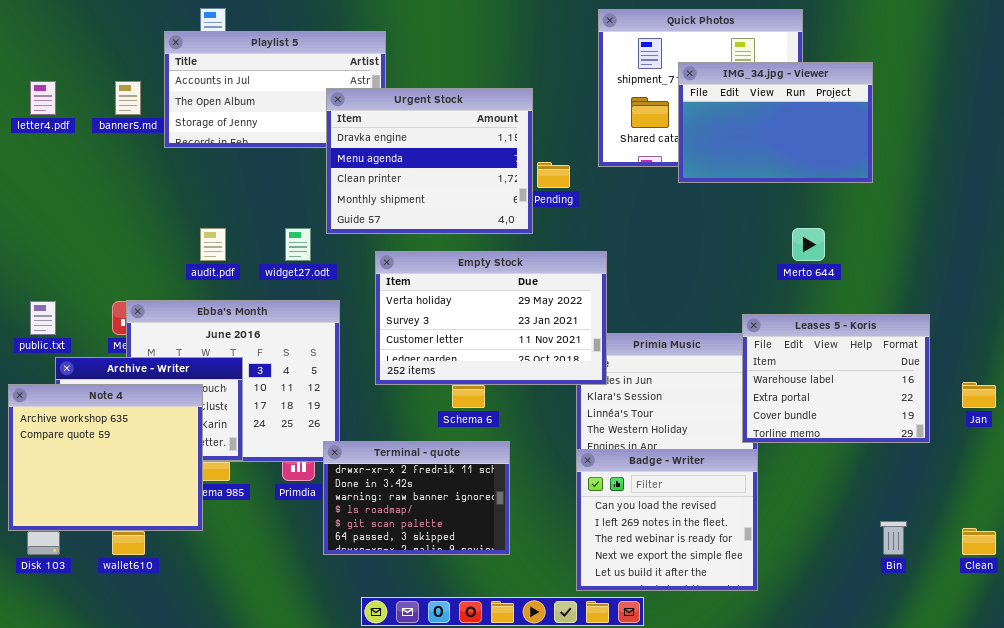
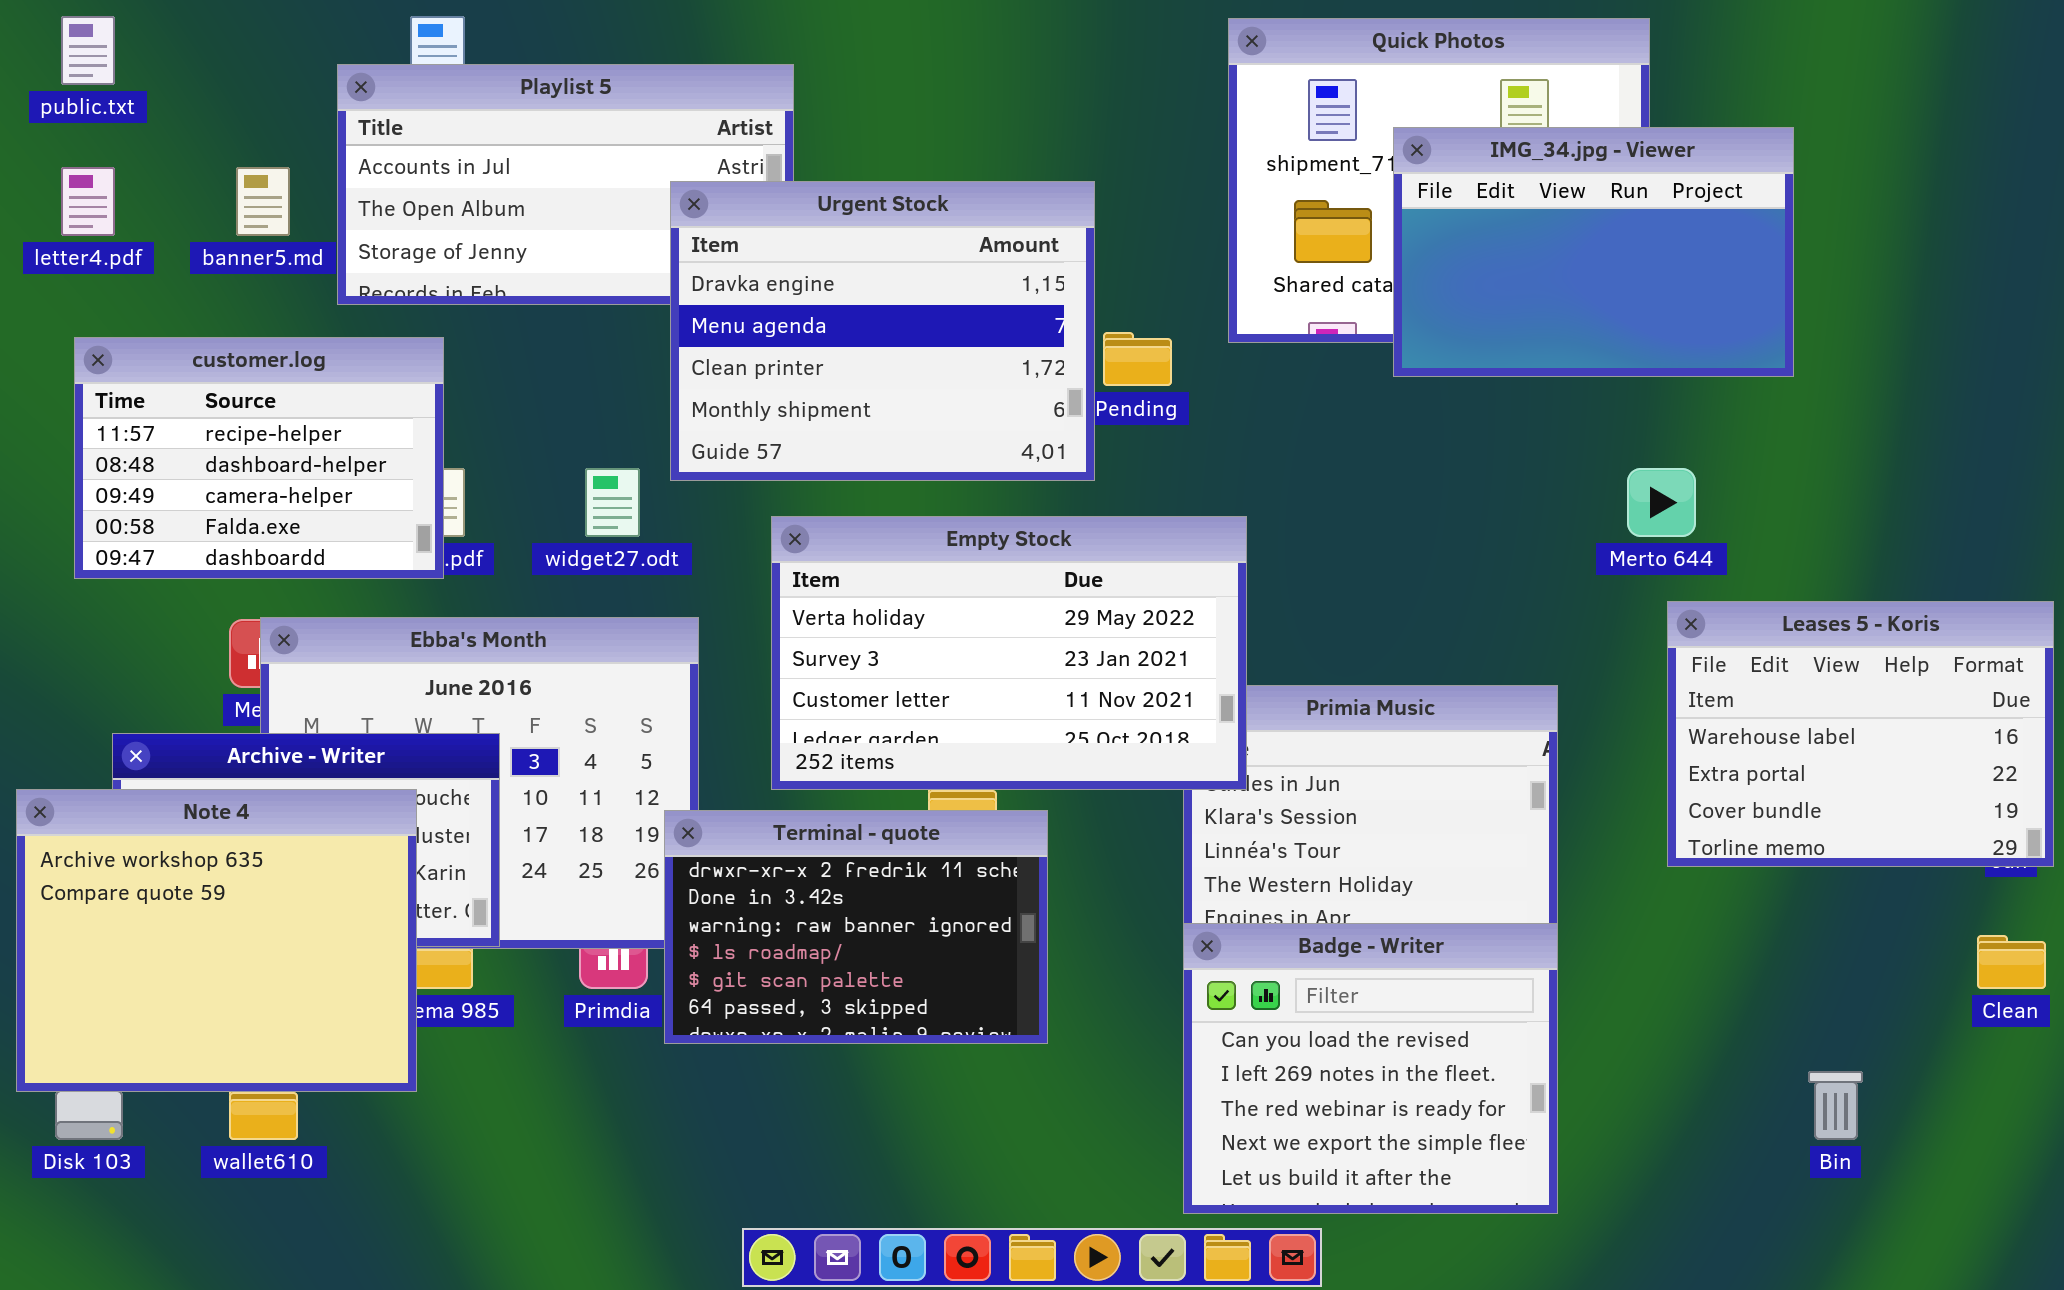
customer.log: none -> [74,337,444,579], opened
public.txt: [30,301,56,335] -> [61,16,115,85], moved
Leases 5 - Koris: [742,314,930,443] -> [1667,601,2054,867], moved
Terminal - quote: [323,441,510,555] -> [664,810,1048,1044], moved
Clean: [962,528,996,555] -> [1977,935,2046,989], moved

